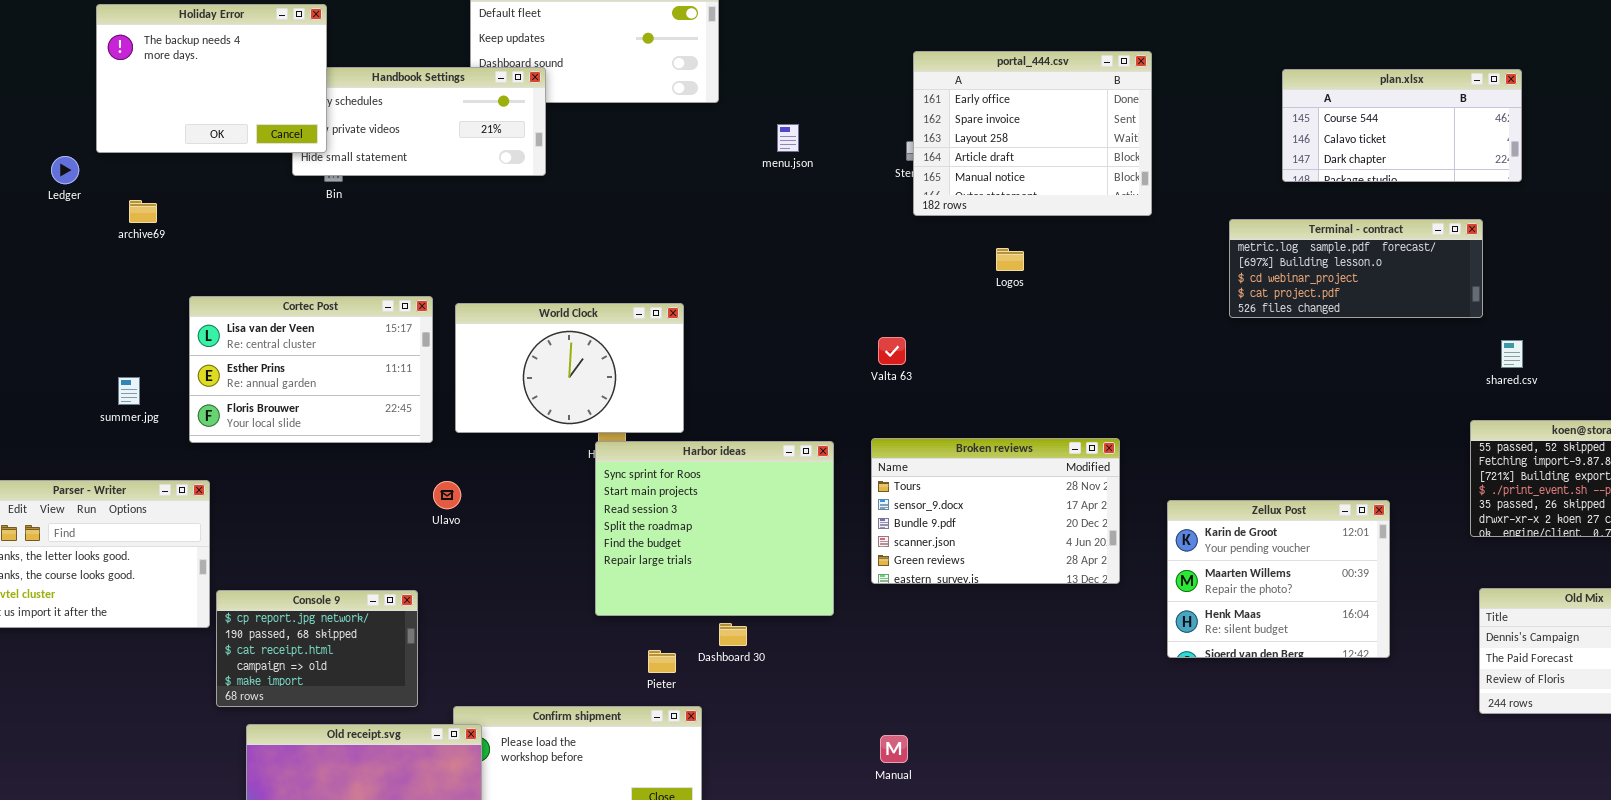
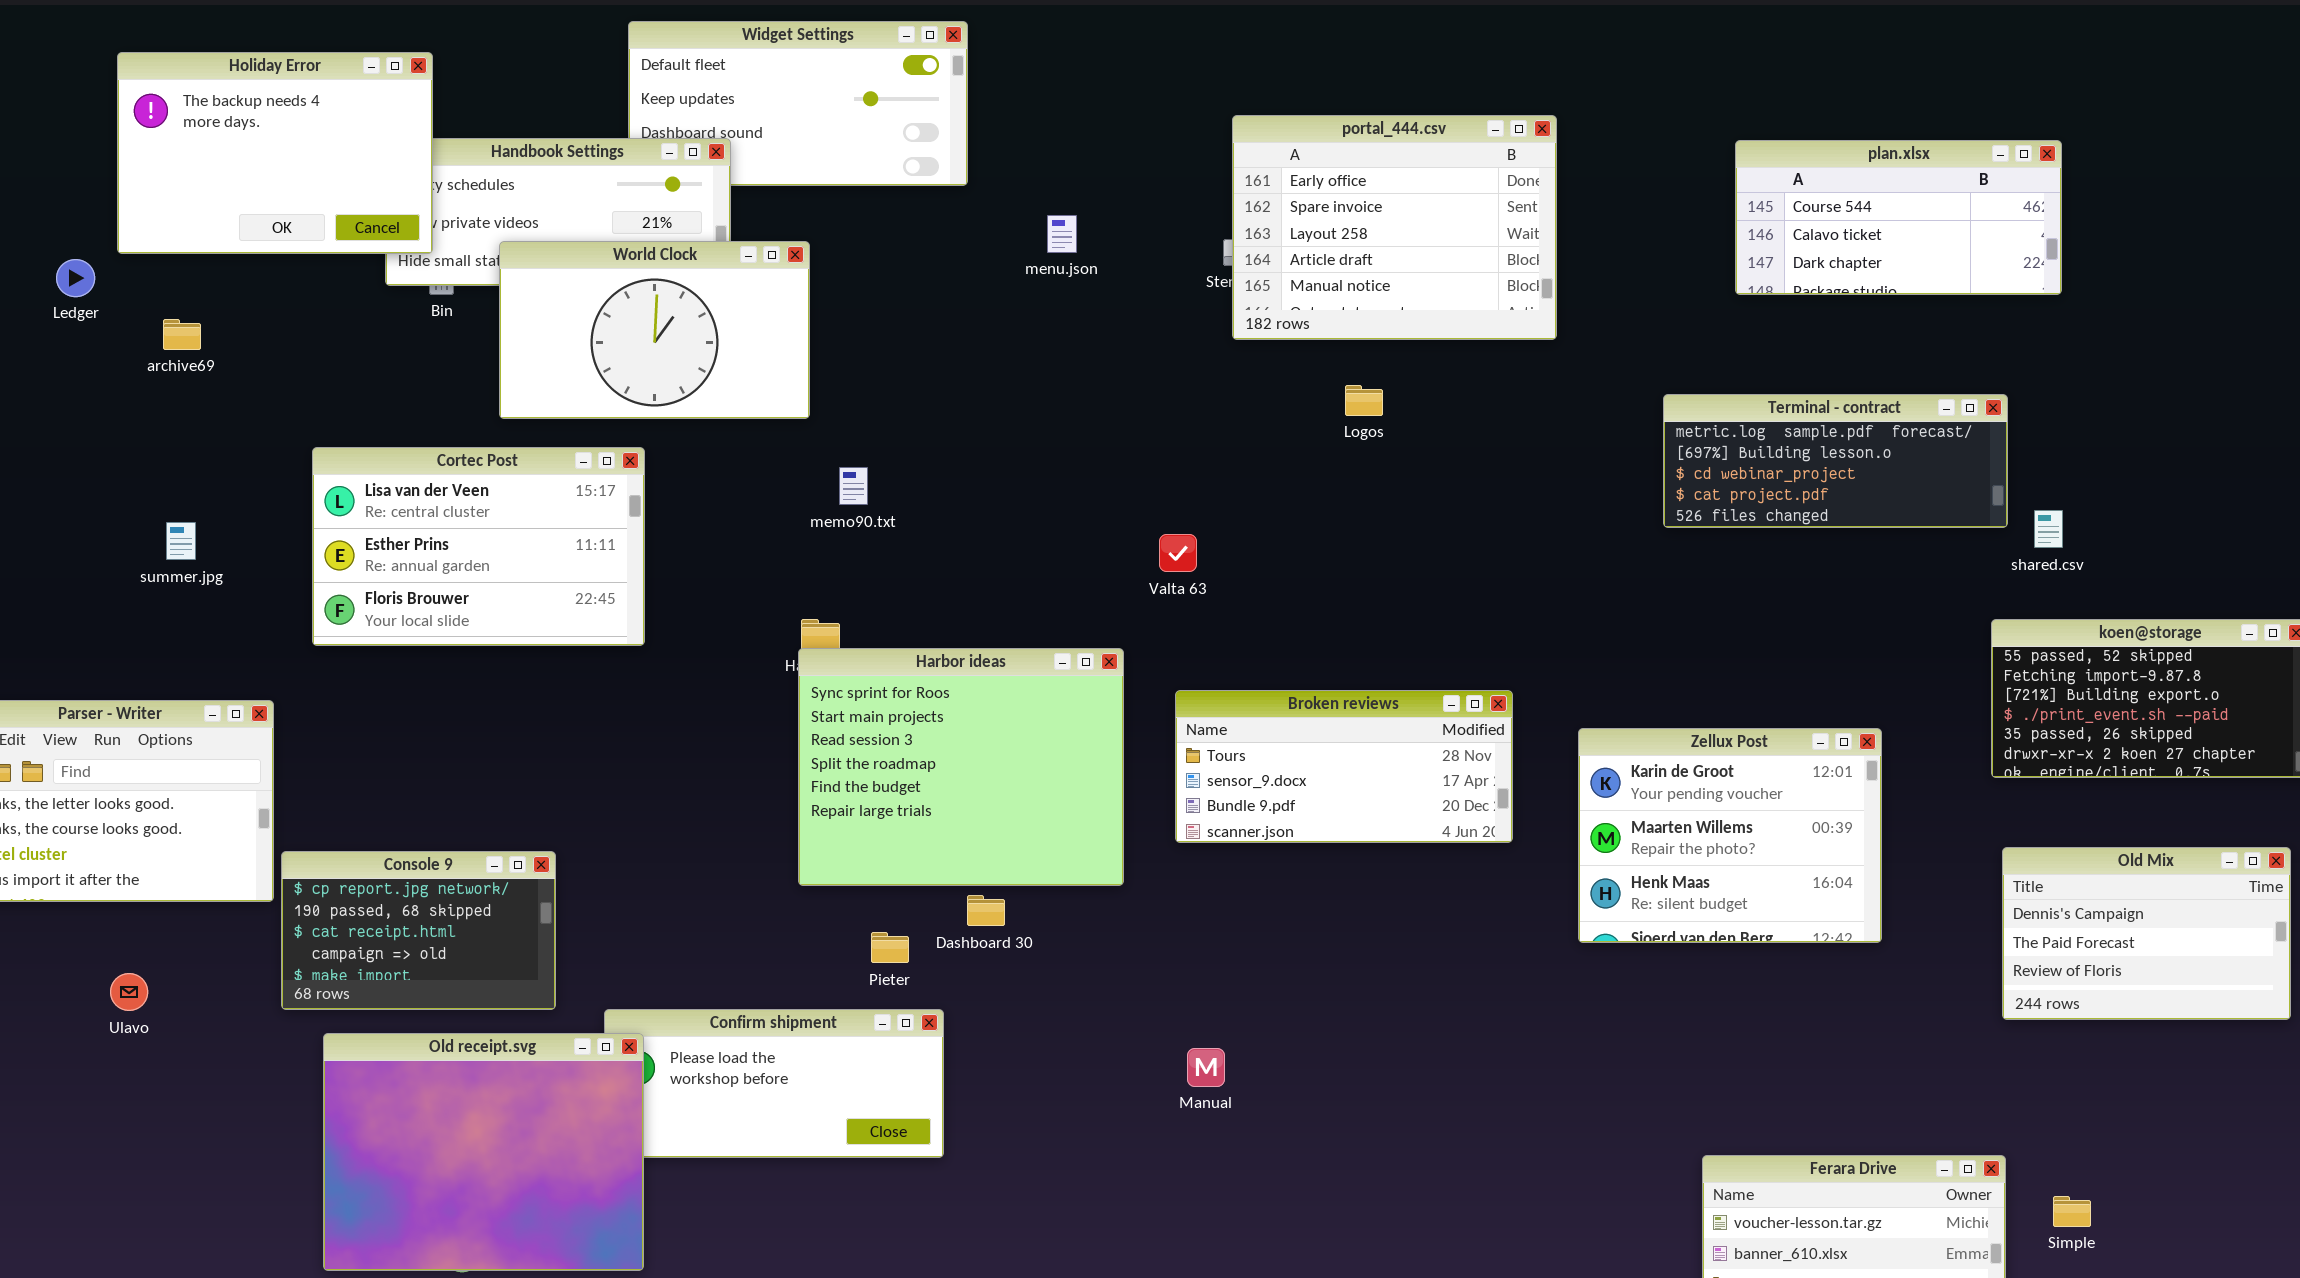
Terminal - contract: [1229,219,1483,318] -> [1663,394,2008,528], moved
Cortec Post: [189,296,433,443] -> [312,447,645,646], moved
World Clock: [455,303,684,433] -> [499,241,810,419], moved
Valta 63: [878,337,906,365] -> [1159,534,1197,572], moved
summer.jpg: [118,377,140,405] -> [166,522,196,560], moved
Broken reviews: [871,438,1120,584] -> [1175,690,1513,843], resized
Ulavo: [433,481,461,509] -> [110,973,148,1011], moved

